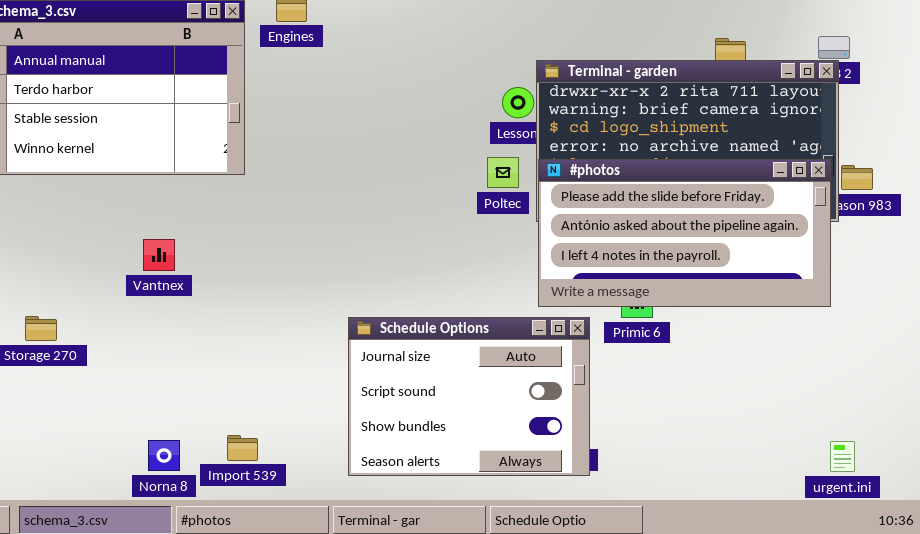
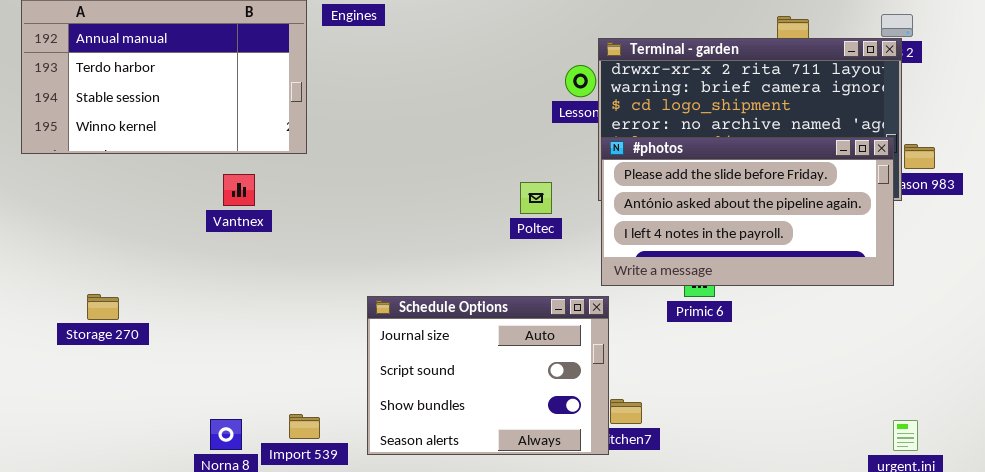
Poltec: [487,157,519,188] -> [520,182,552,214], moved
Vantnex: [143,239,175,271] -> [223,174,255,206], moved
Schedule Options: [348,317,590,476] -> [367,296,609,455], moved

